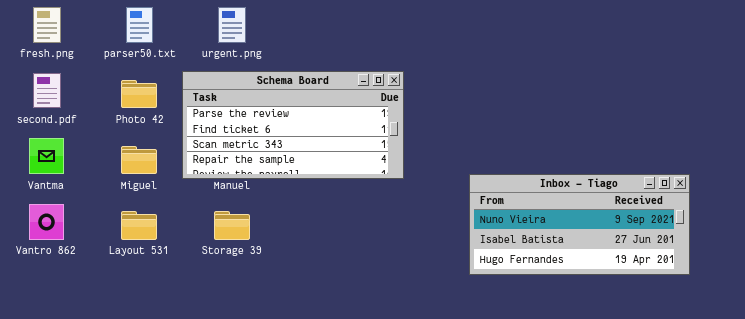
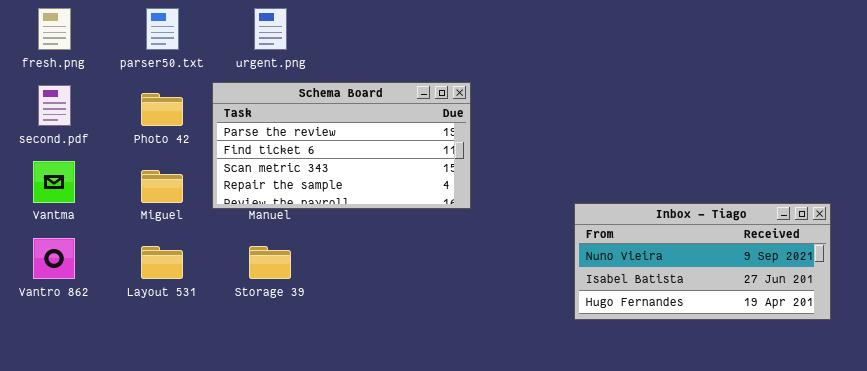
Inbox - Tiago: [469,174,690,275] -> [574,203,831,320], moved

